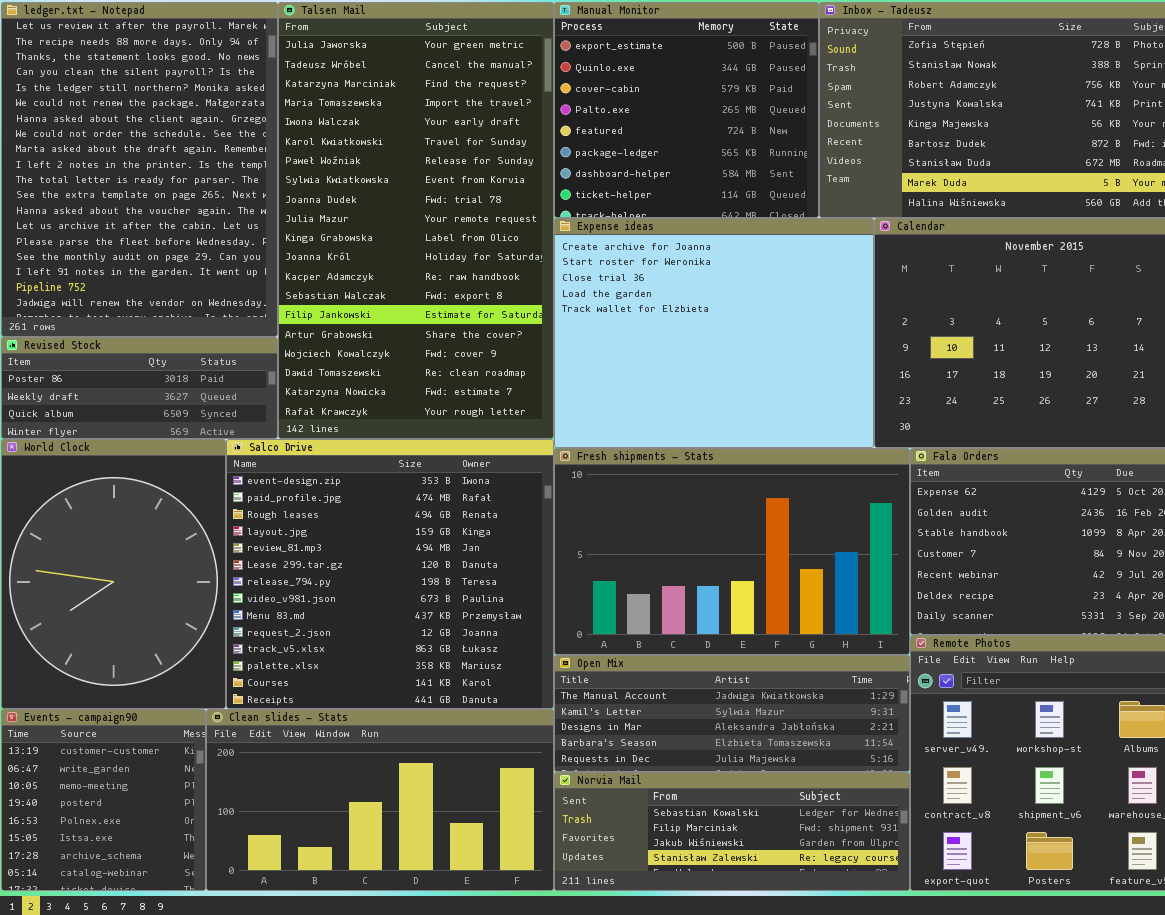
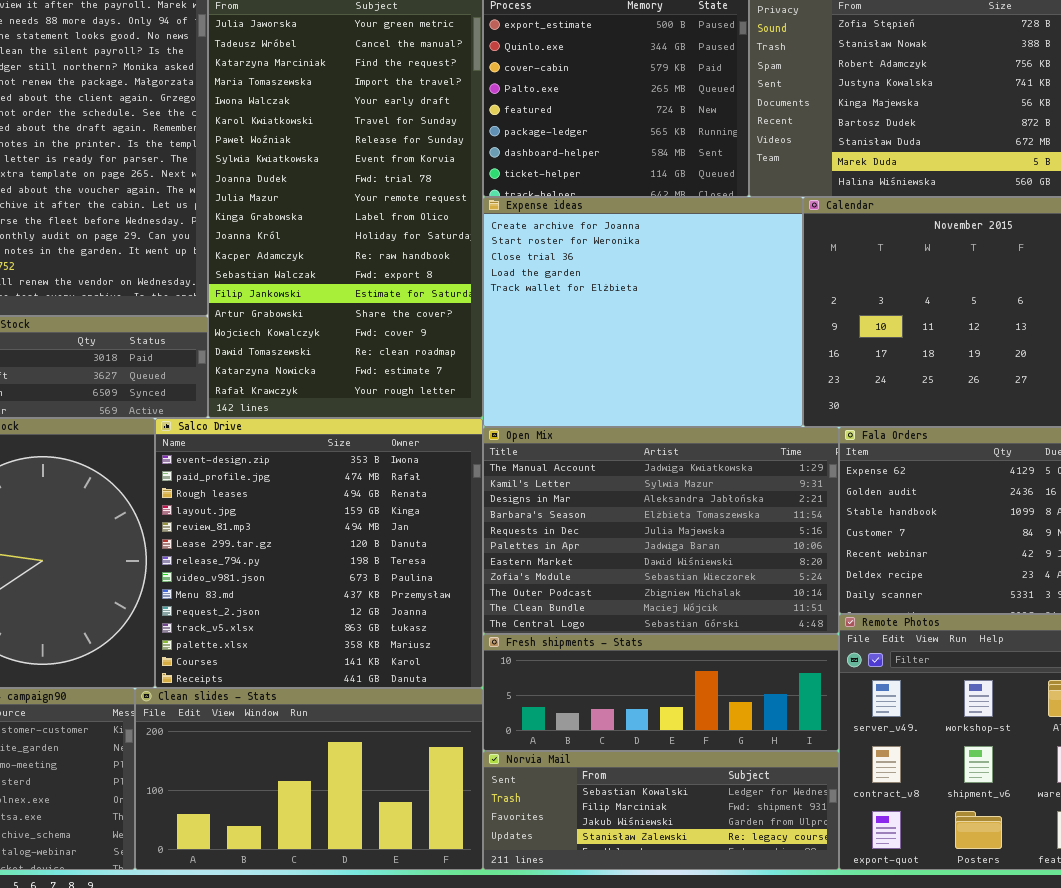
Fresh shipments - Stats: [554,448,910,655] -> [483,634,839,751], moved, resized
Open Mix: [554,655,910,772] -> [483,427,839,634], moved, resized

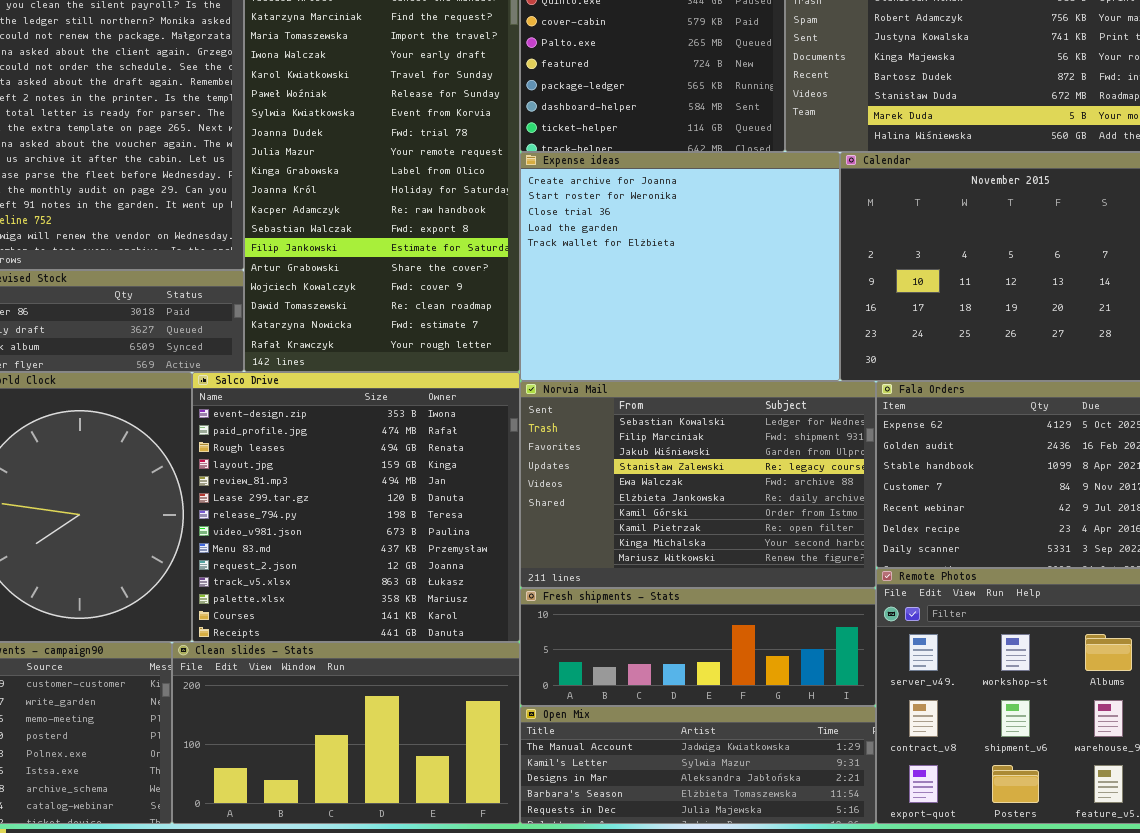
Open Mix: [483,427,839,634] -> [520,706,876,824], moved, resized
Norvia Mail: [483,751,839,870] -> [520,381,876,588], moved, resized

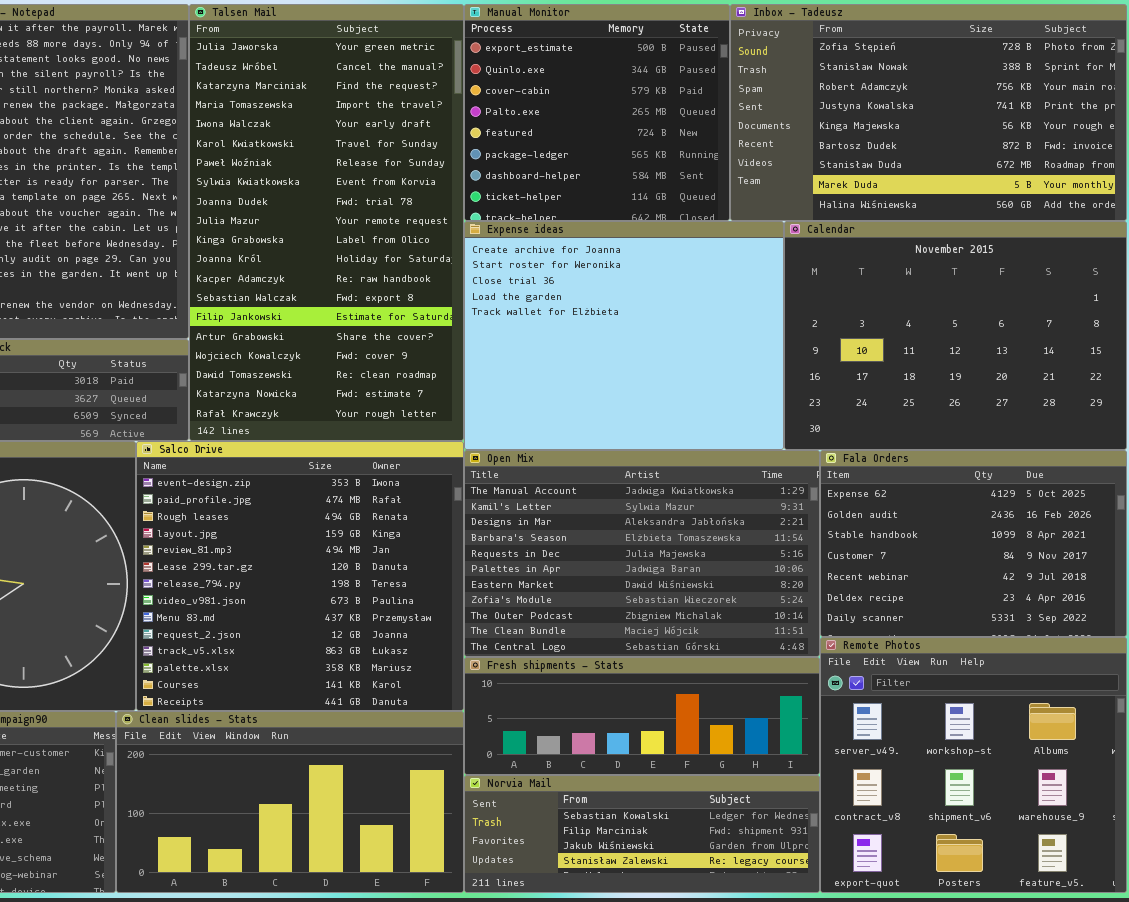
Norvia Mail: [520,381,876,588] -> [464,775,820,893], moved, resized
Open Mix: [520,706,876,824] -> [464,450,820,657], moved, resized

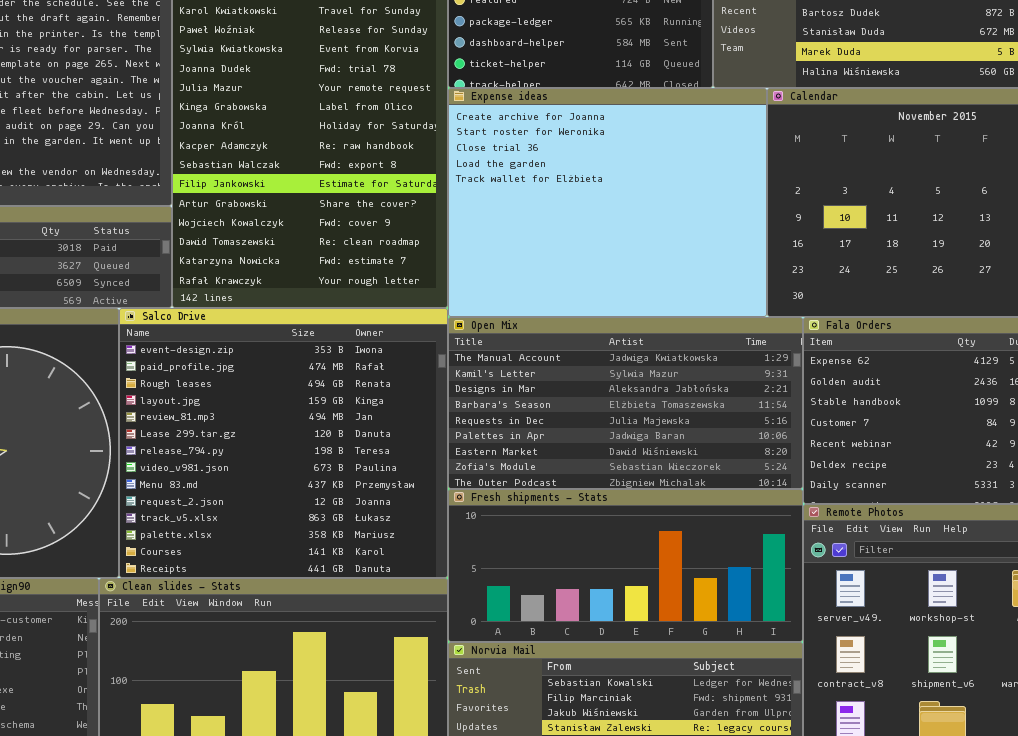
Open Mix: [464,450,820,657] -> [448,317,803,489], resized
Fresh shipments - Stats: [464,657,820,775] -> [448,489,803,642], resized

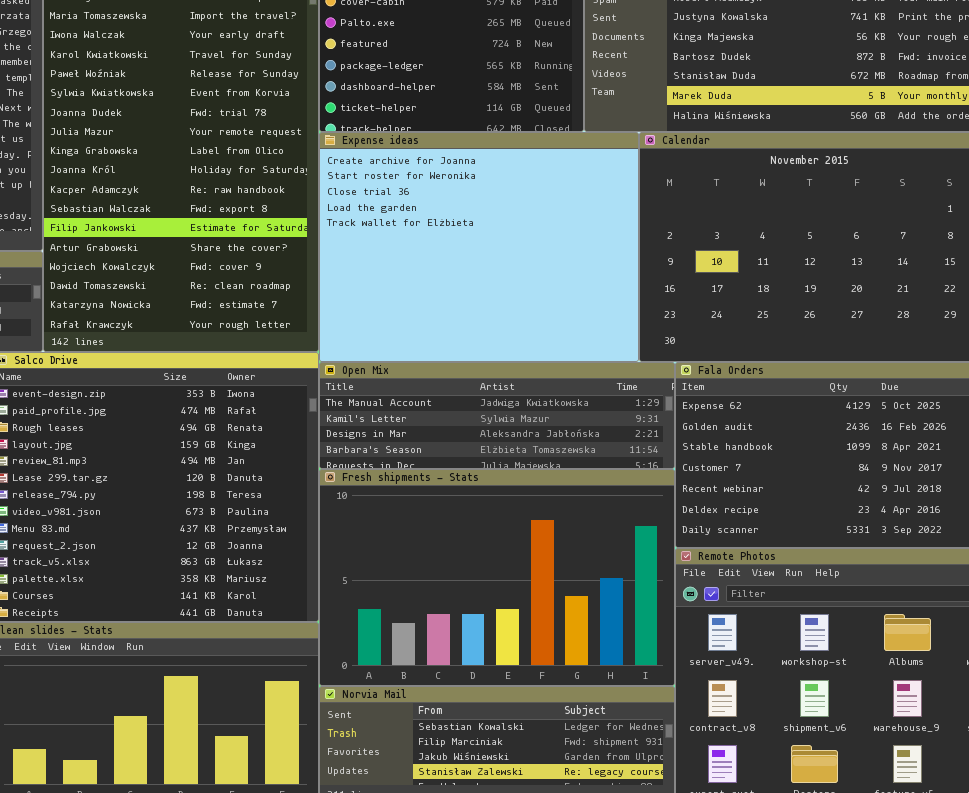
Open Mix: [448,317,803,489] -> [319,362,675,469], resized
Fresh shipments - Stats: [448,489,803,642] -> [319,469,675,686], resized

